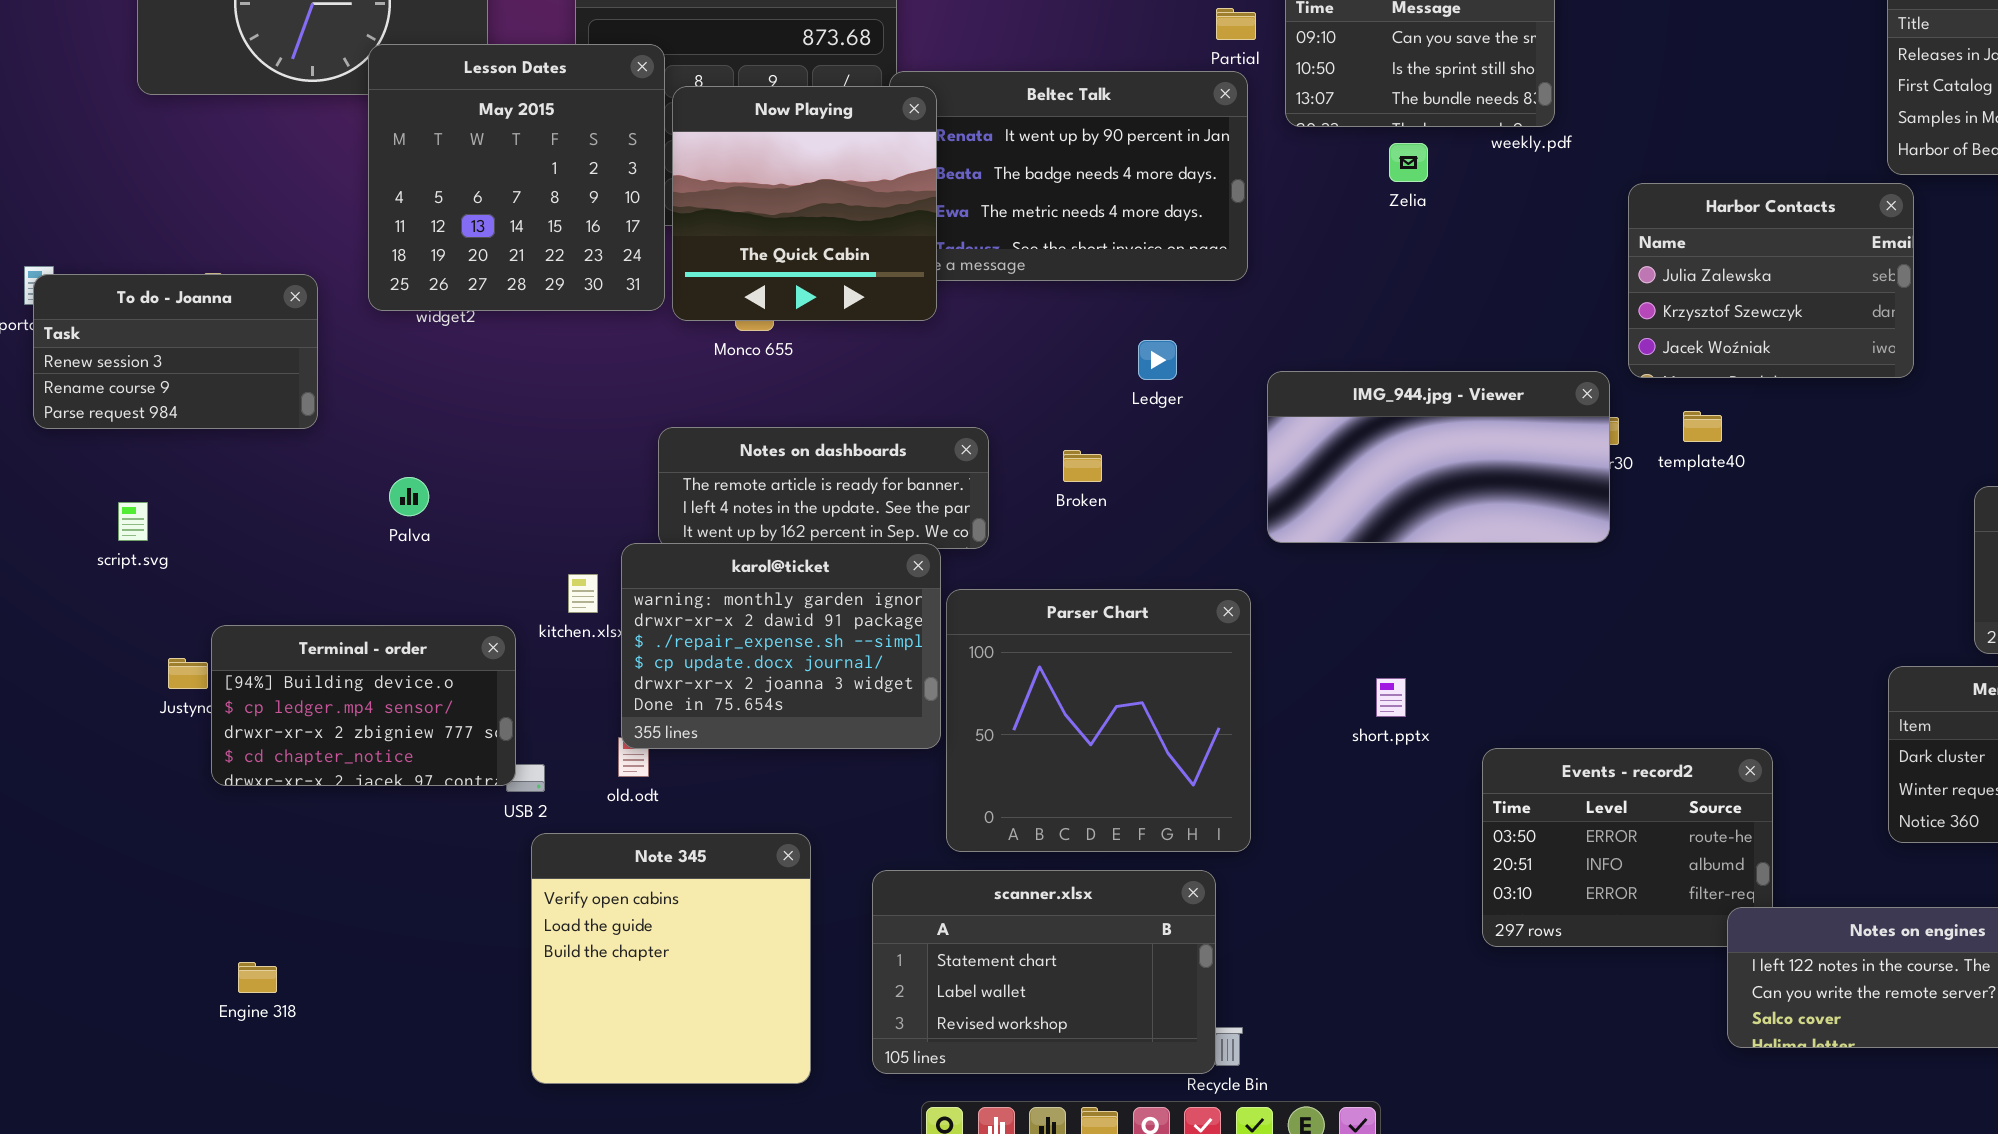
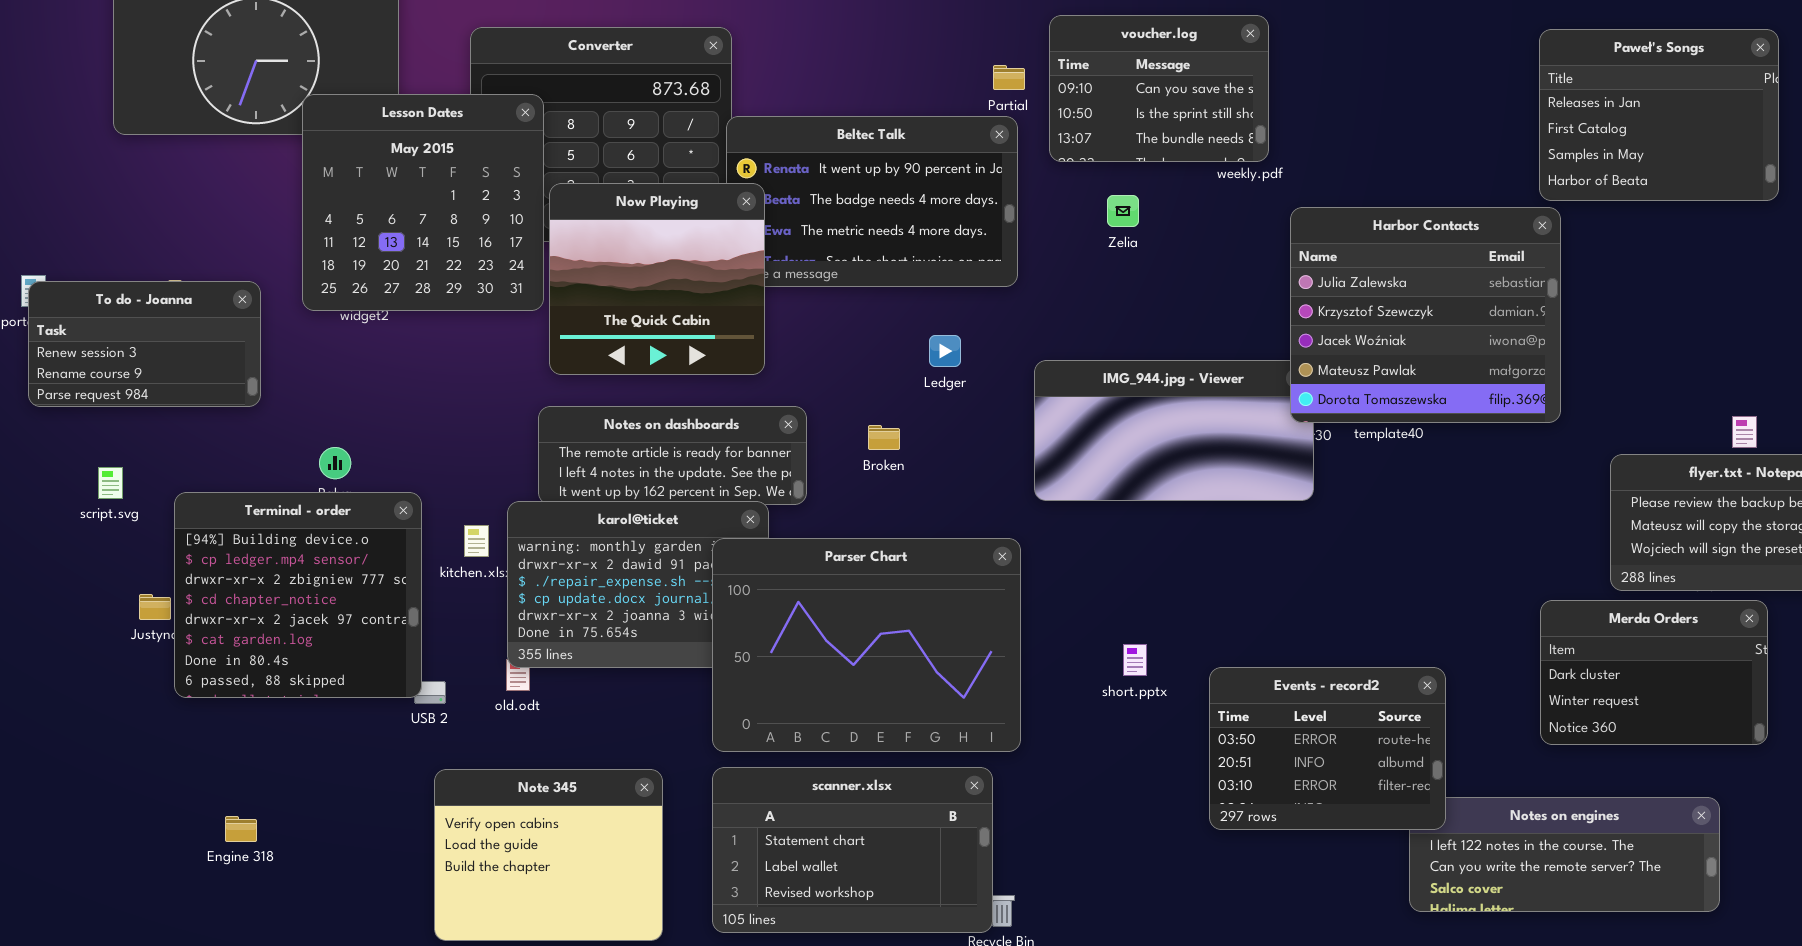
Now Playing: [672,86,937,321] -> [549,183,765,375], moved
Zelia: [1389,143,1428,182] -> [1107,195,1139,227], moved
Harbor Contacts: [1628,183,1914,378] -> [1290,207,1561,423], resized
Parser Chart: [946,589,1251,852] -> [712,538,1021,752], resized
Terminal - order: [211,625,516,786] -> [174,492,422,698], resized
short.pptx: [1376,678,1406,717] -> [1123,644,1147,676], moved
Events - record2: [1482,748,1773,947] -> [1209,667,1446,830], raised
Note 345: [531,833,811,1084] -> [434,769,663,941], resized
Engine 318: [238,962,277,993] -> [225,816,257,842], moved

